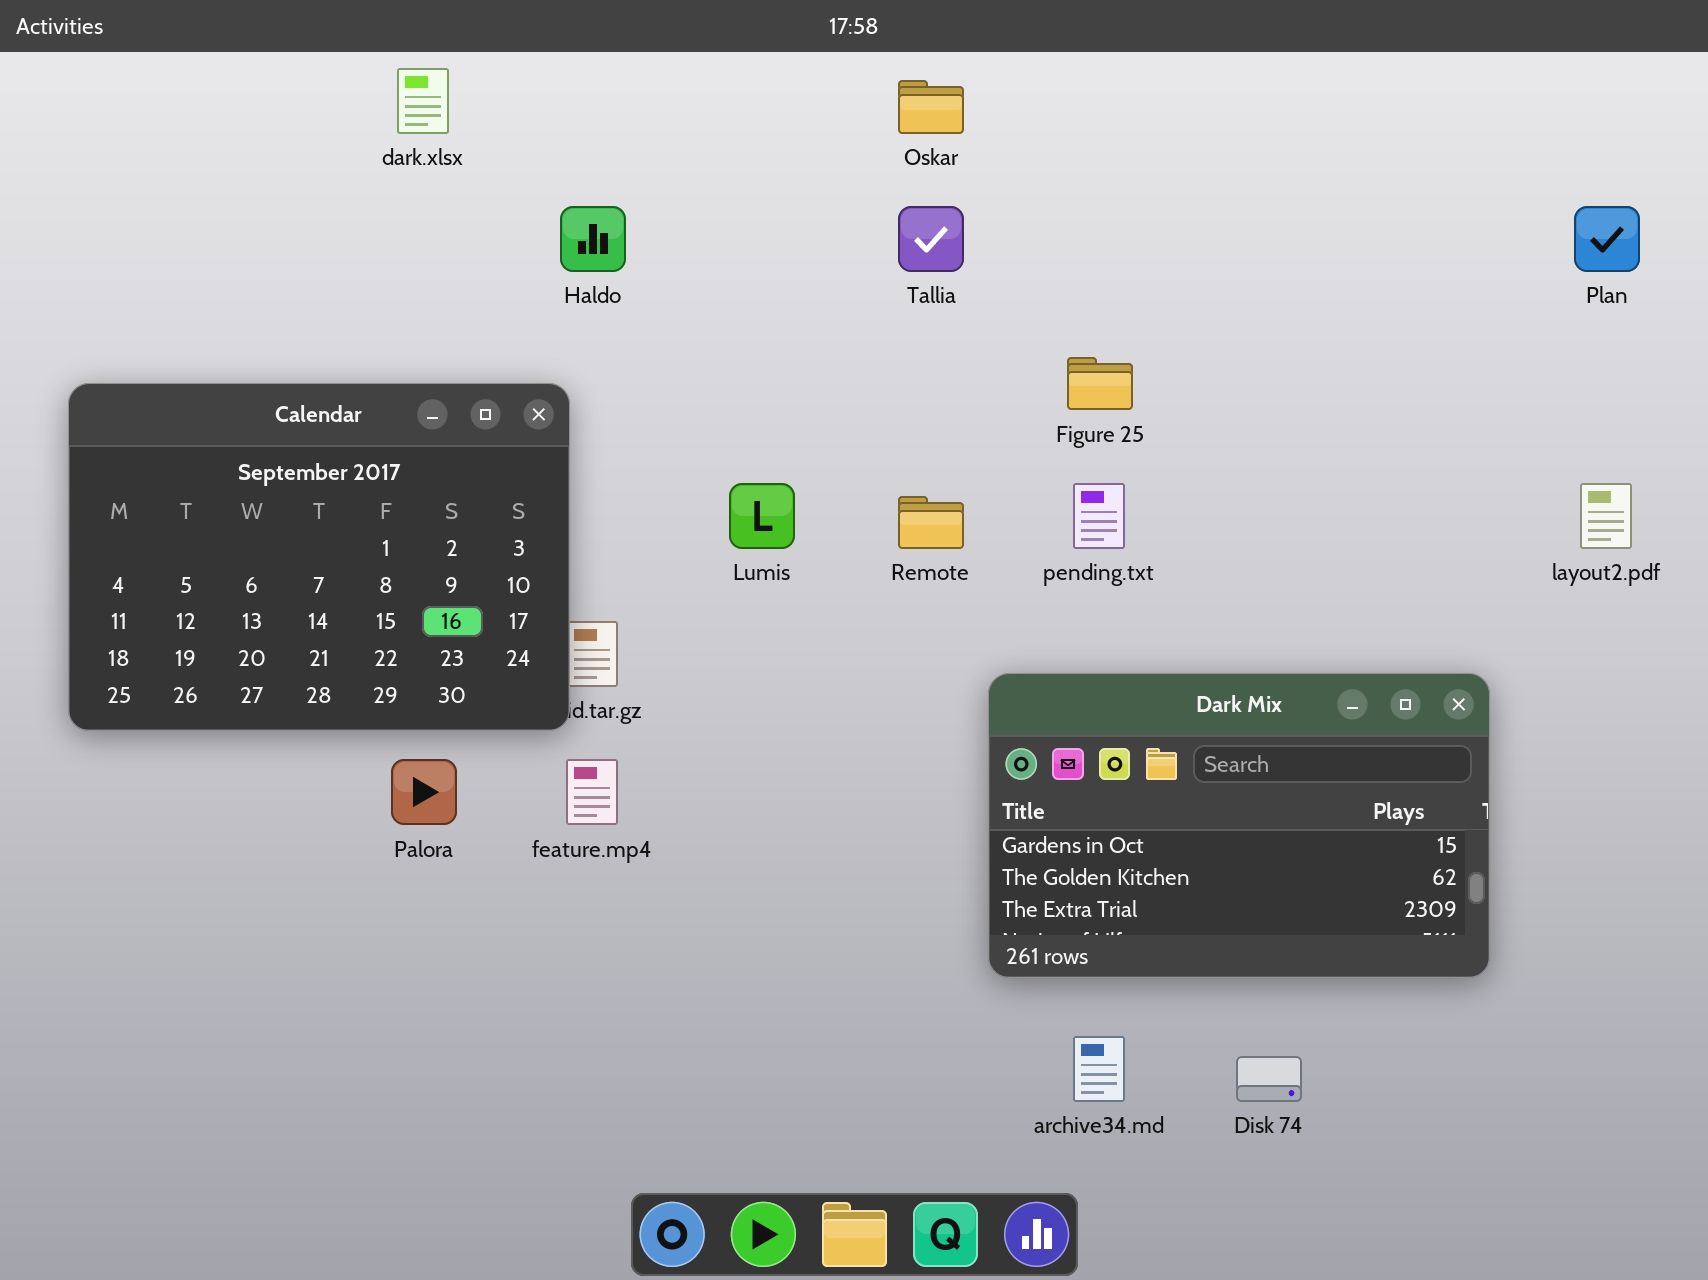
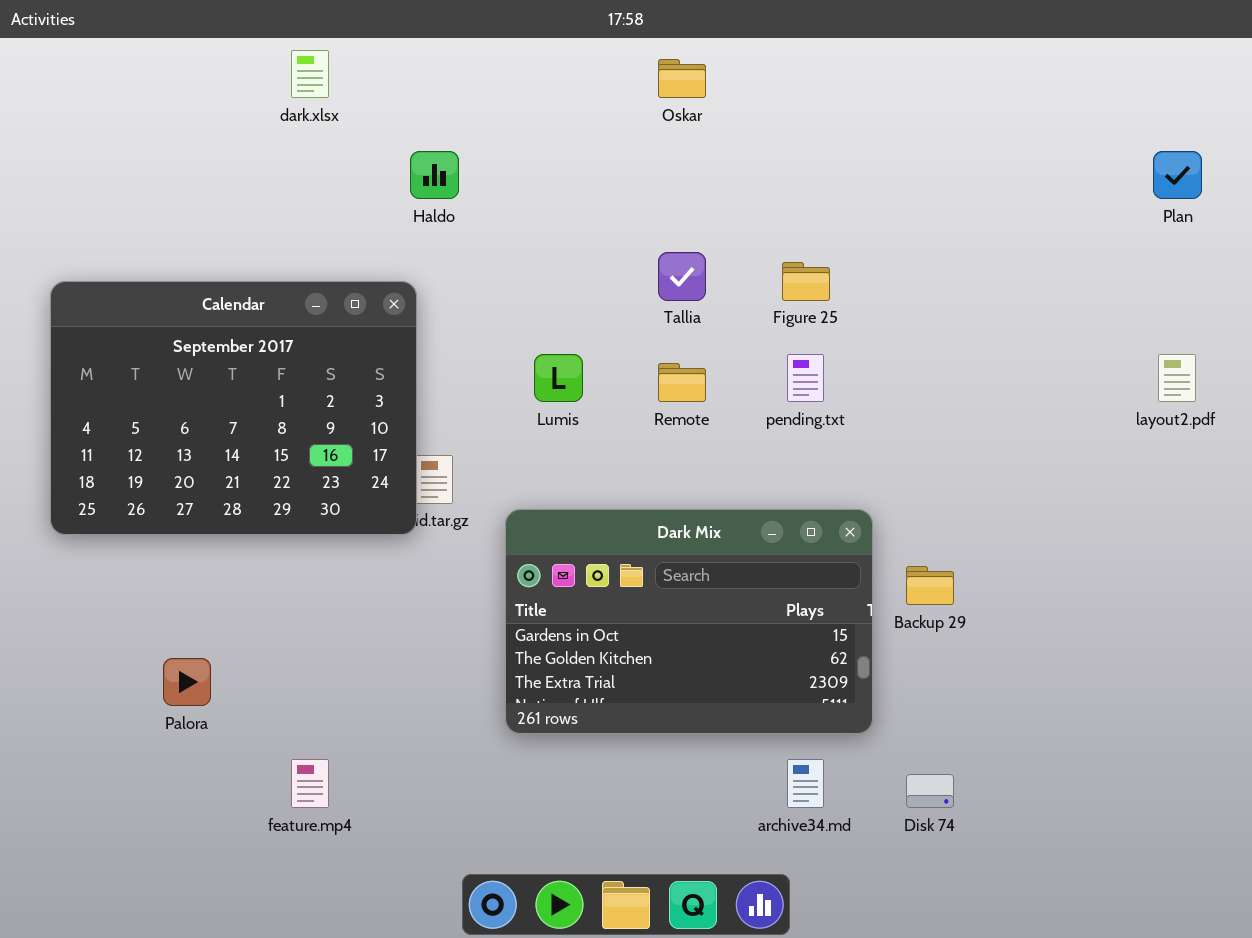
Tallia: [898,206,964,272] -> [658,252,706,301], moved
Dark Mix: [988,673,1490,978] -> [505,509,873,734], moved
Palora: [391,759,457,825] -> [163,658,211,706], moved
feature.mp4: [566,759,618,825] -> [291,759,329,808], moved

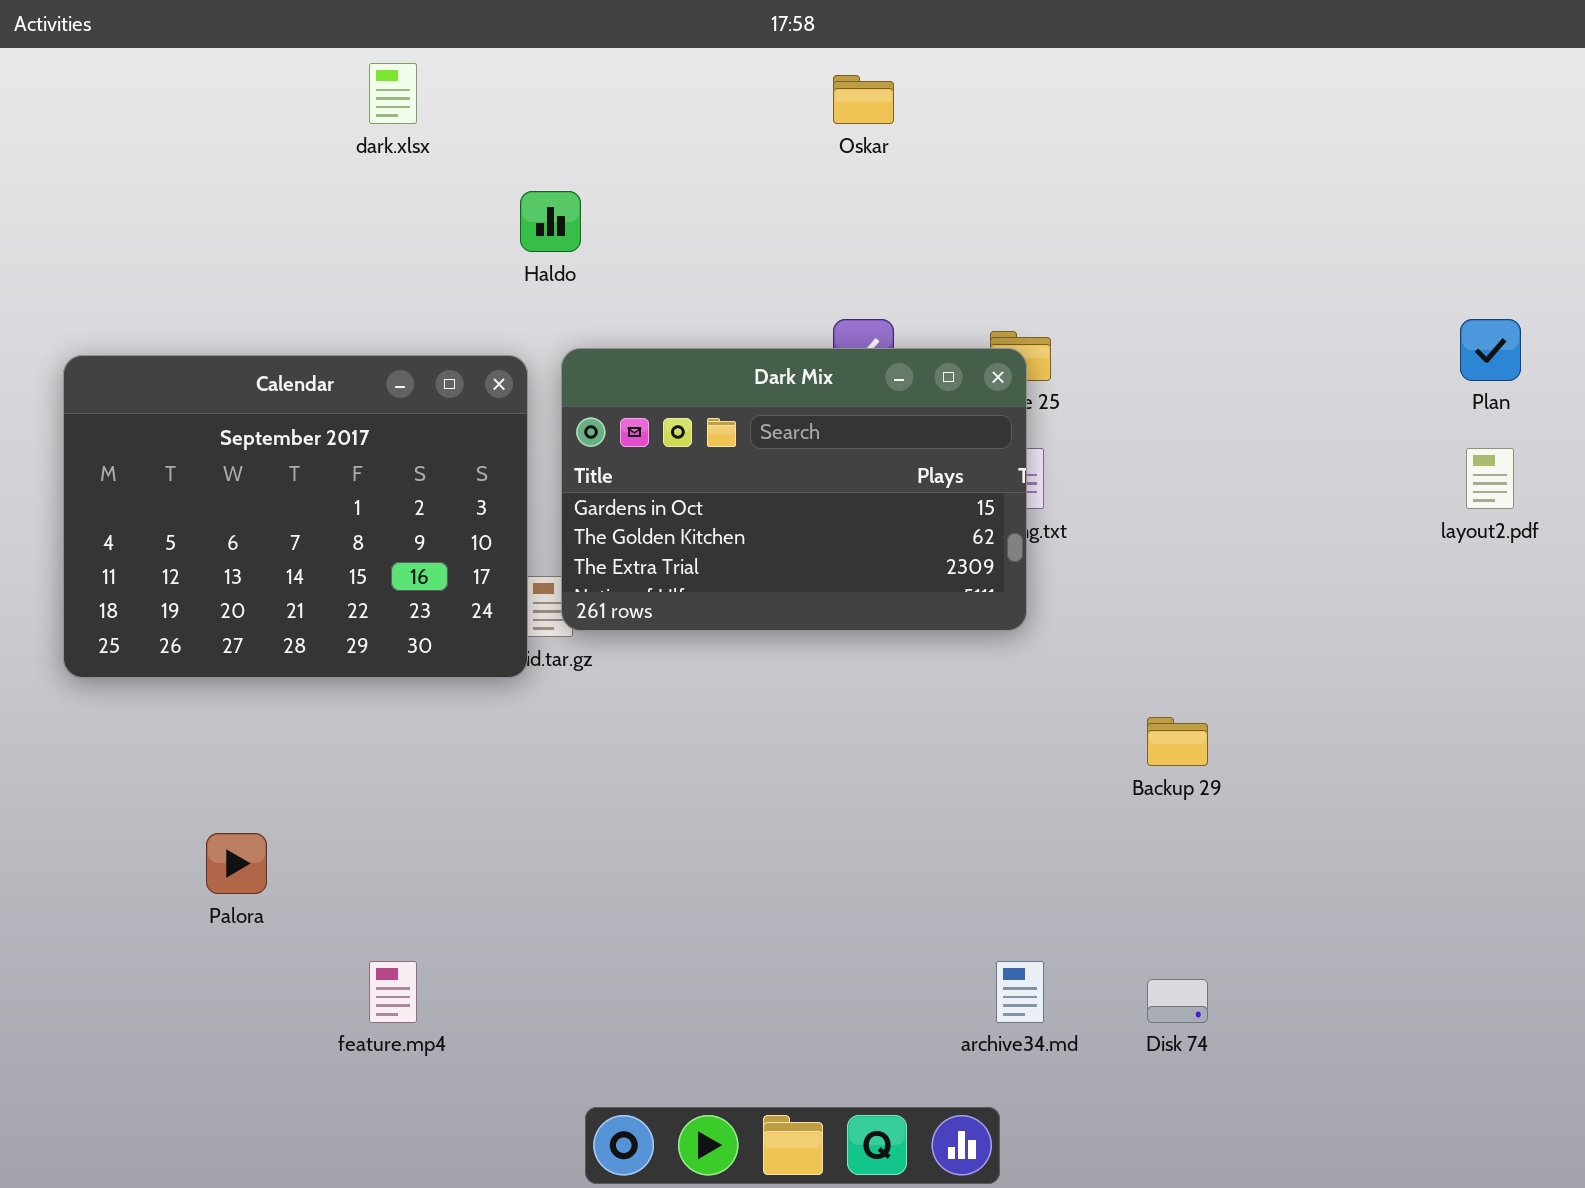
Plan: [1153,151,1202,199] -> [1460,319,1521,381], moved
Dark Mix: [505,509,873,734] -> [561,348,1027,631], moved

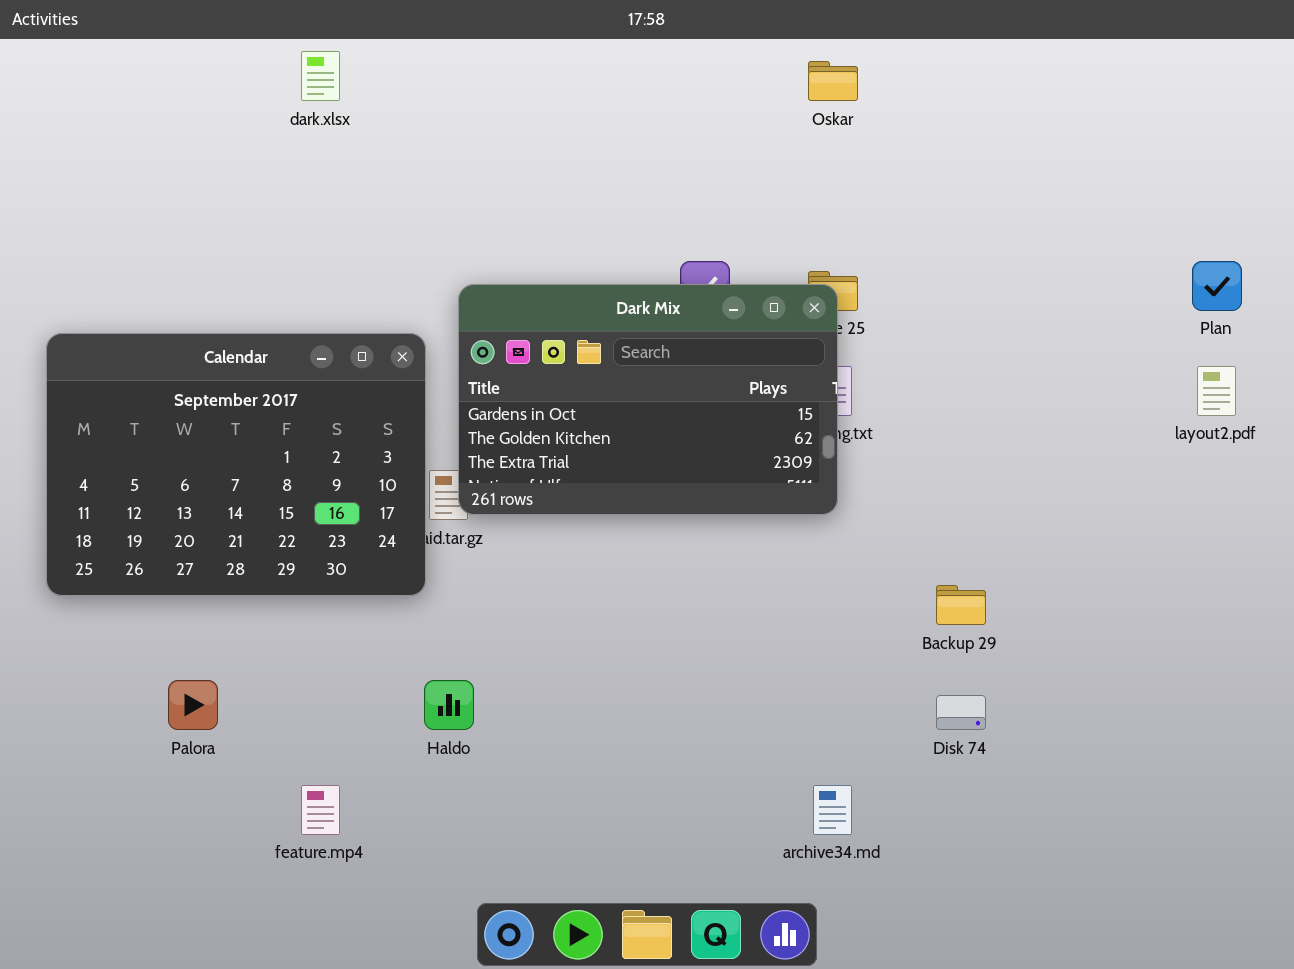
Oskar: [833,75,894,124] -> [808,61,858,101], moved
Haldo: [520,191,581,252] -> [424,680,474,730], moved
Calendar: [63,355,528,678] -> [46,333,426,596], moved
Disk 74: [1147,979,1208,1023] -> [936,695,986,730], moved

